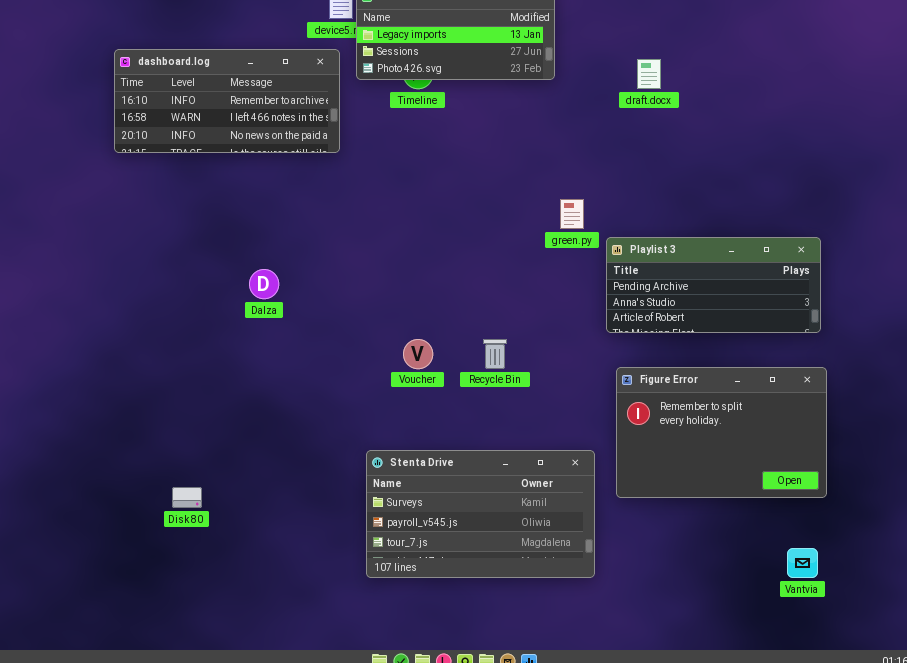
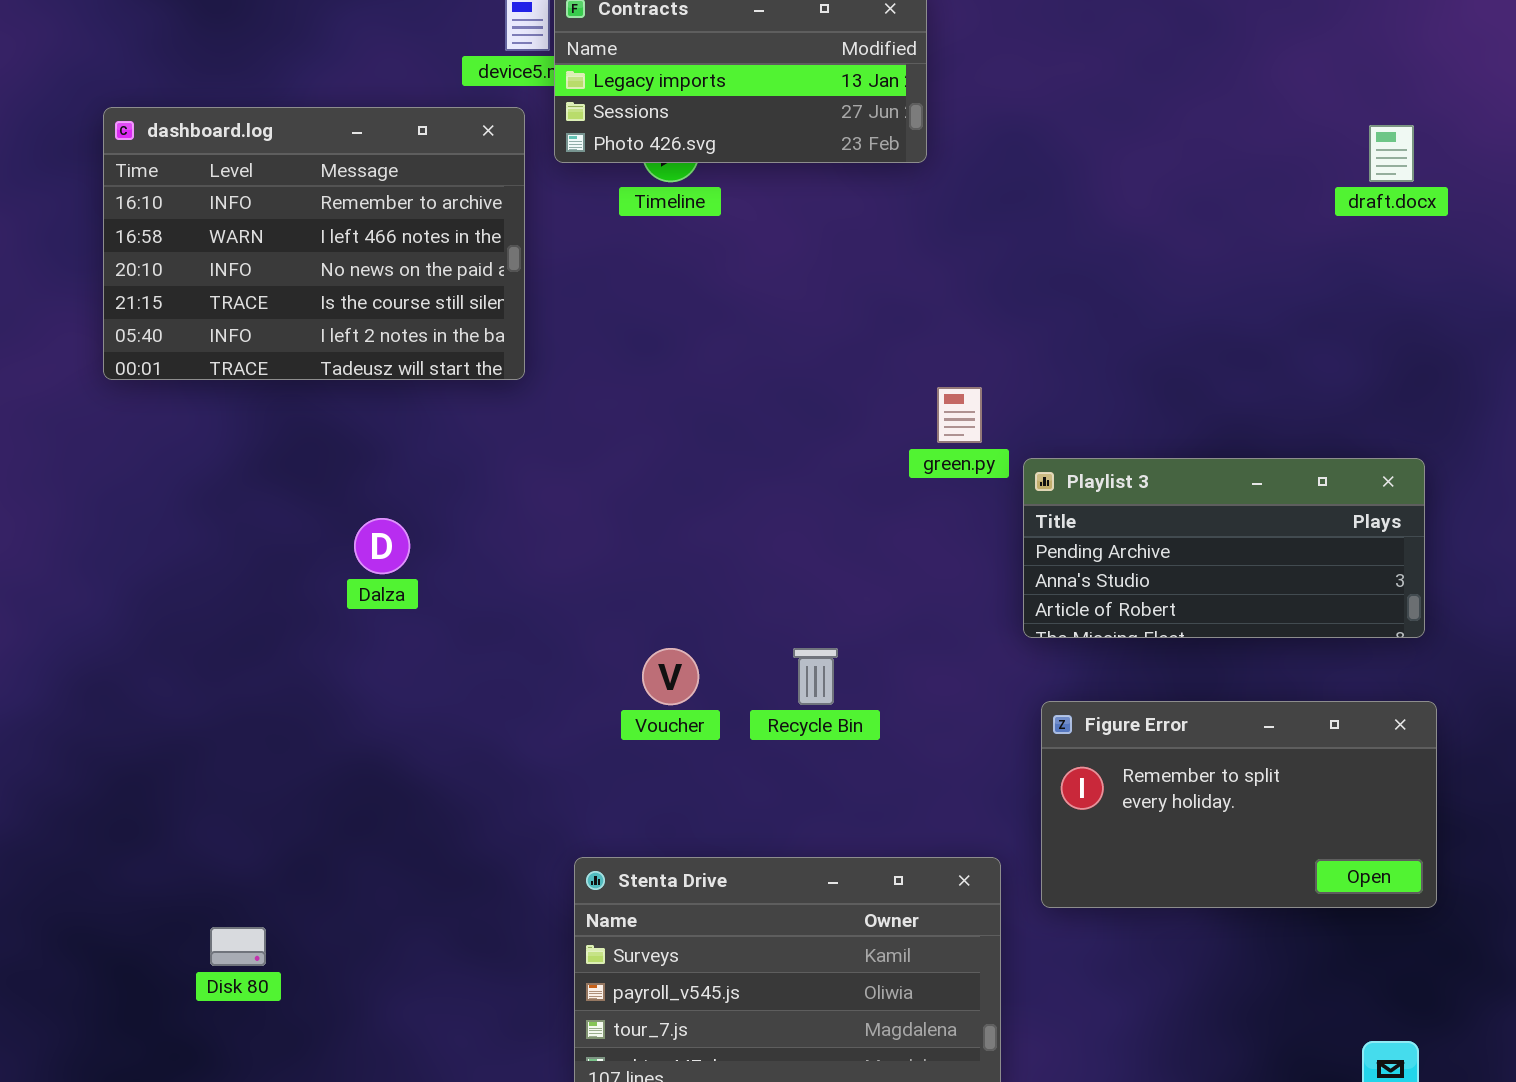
dashboard.log: [114,49,340,153] -> [103,107,525,380], resized
draft.docx: [637,59,661,89] -> [1369,125,1414,182], moved
Figure Error: [616,367,827,498] -> [1041,701,1437,908], resized

